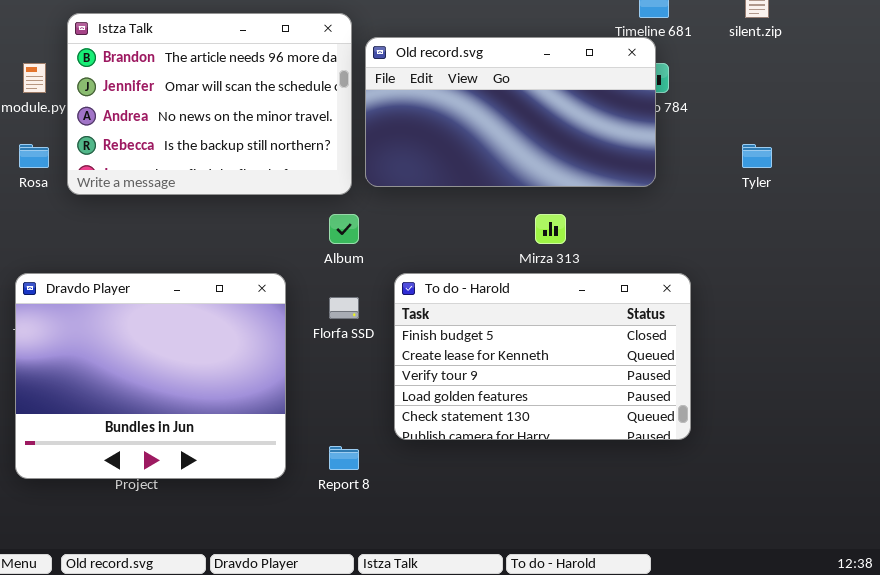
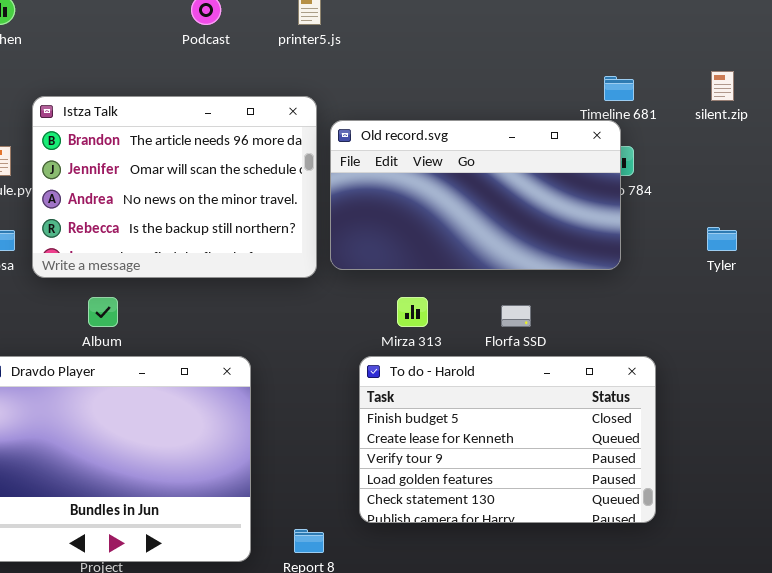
Album: [329,214,359,244] -> [88,297,118,327], moved
Mirza 313: [535,214,566,244] -> [397,297,428,327], moved
Florfa SSD: [329,297,359,319] -> [501,305,531,327], moved

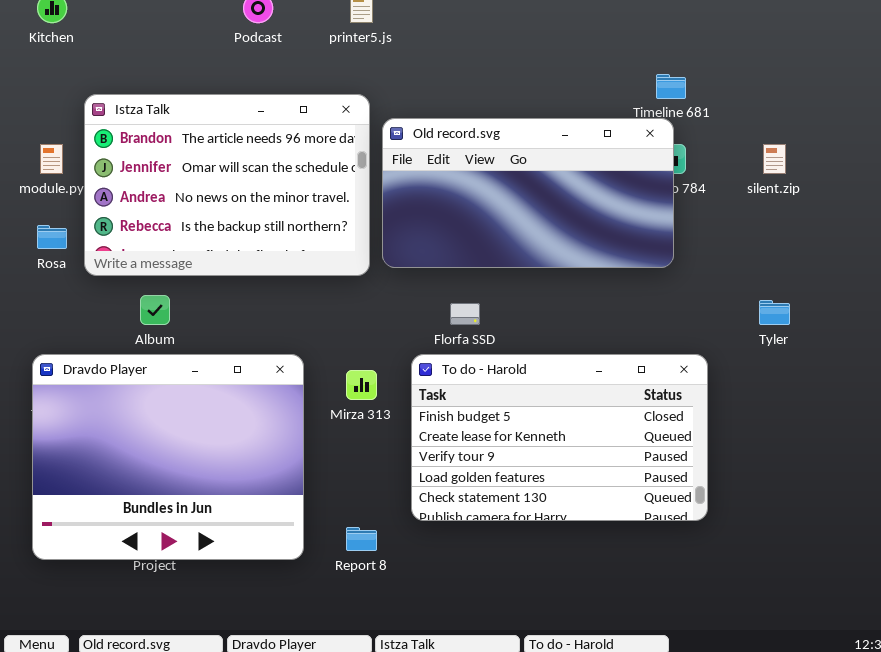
silent.zip: [711,71,734,101] -> [763,144,786,174], moved
Tyler: [707,227,737,251] -> [759,300,790,325], moved
Mirza 313: [397,297,428,327] -> [346,370,377,400], moved
Florfa SSD: [501,305,531,327] -> [450,303,480,325], moved

